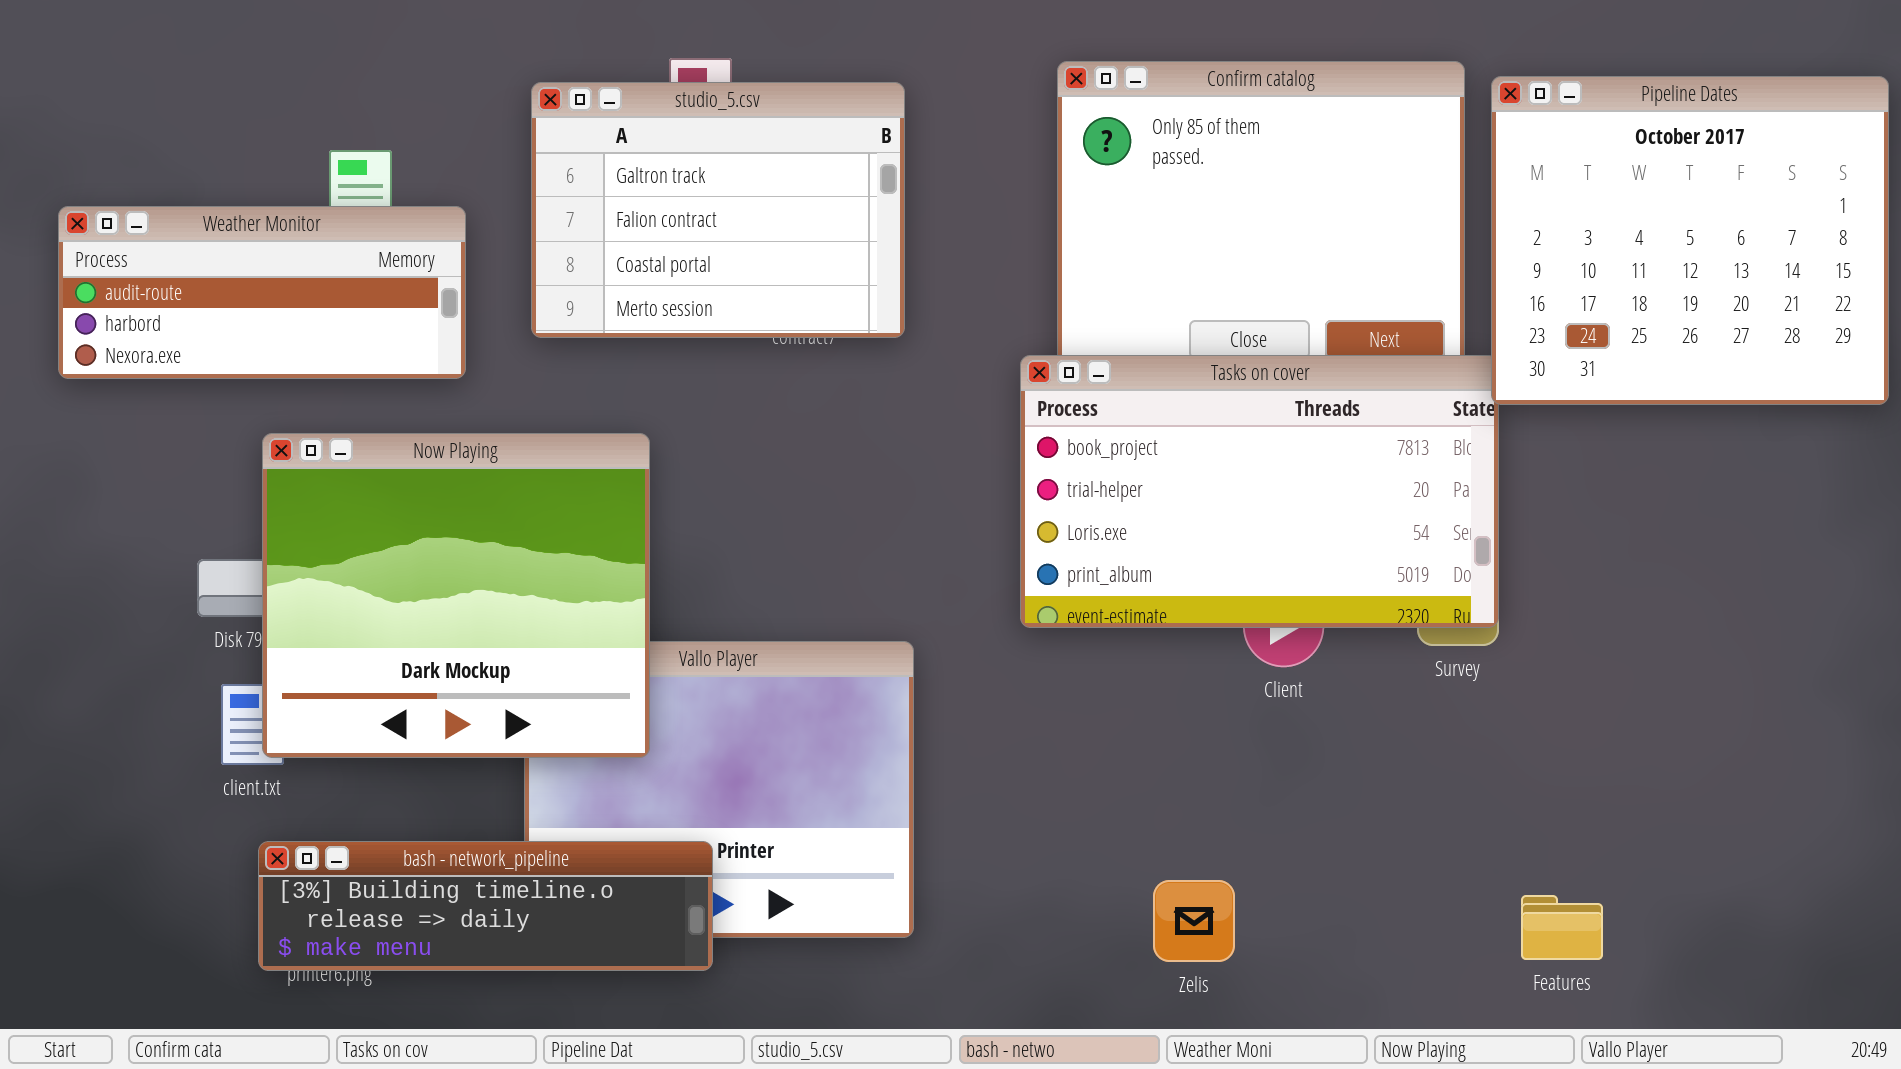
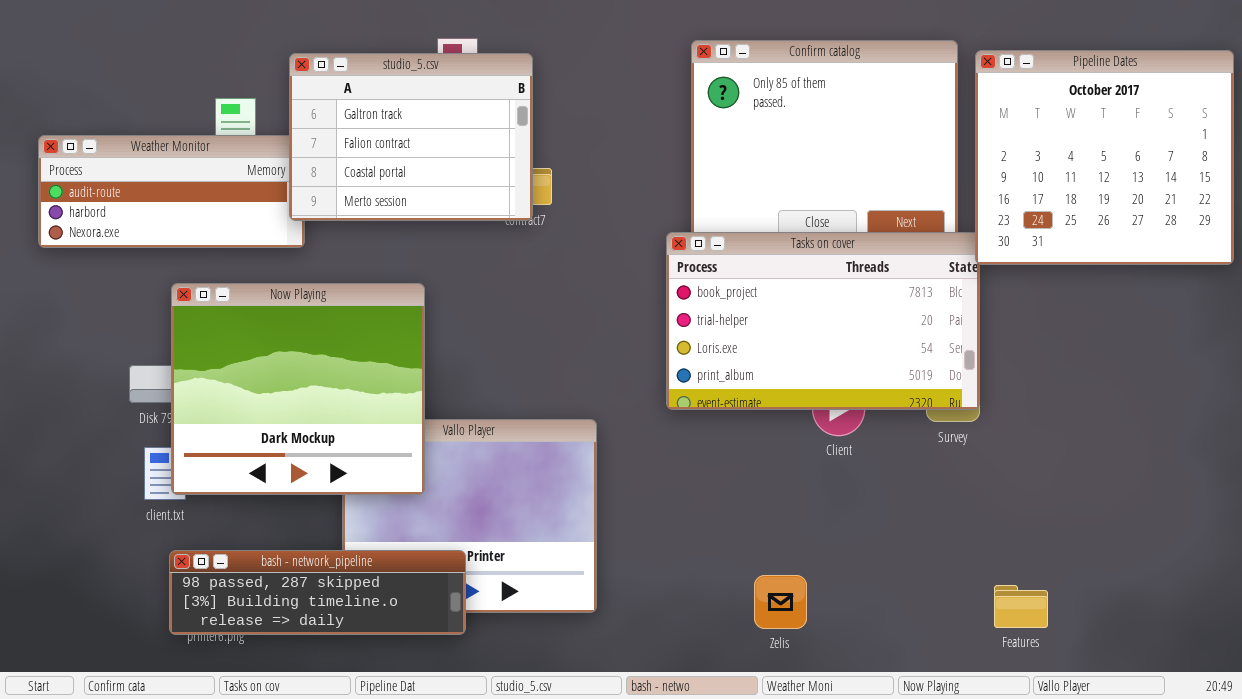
studio_5.csv: [531,82,905,338] -> [289,53,533,221], moved
bash - network_pipeline: [258,841,713,971] -> [169,550,466,635], scrolled up 1 row

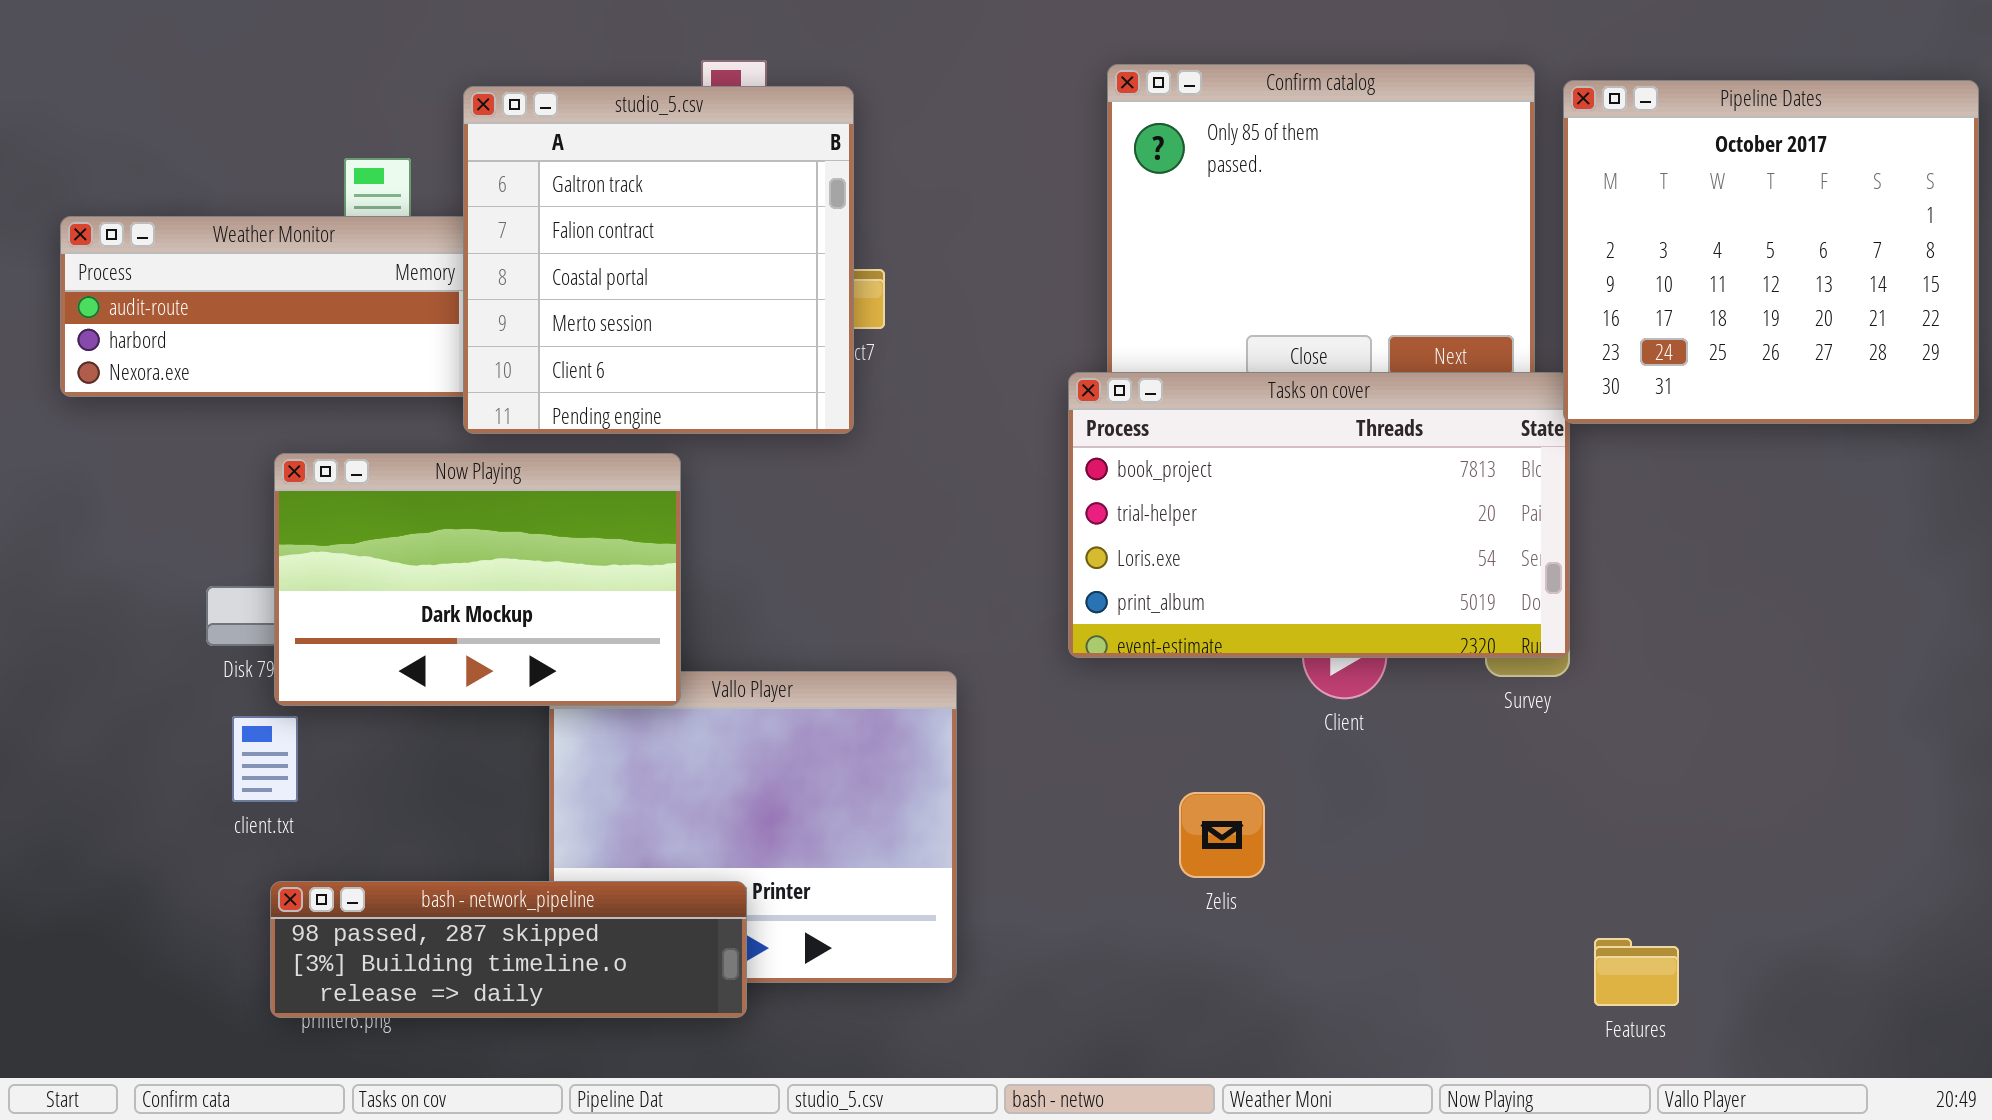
studio_5.csv: [289,53,533,221] -> [463,86,854,434], resized
Now Playing: [171,283,425,495] -> [274,453,681,706], resized
Zelis: [754,575,807,629] -> [1179,792,1265,878], moved

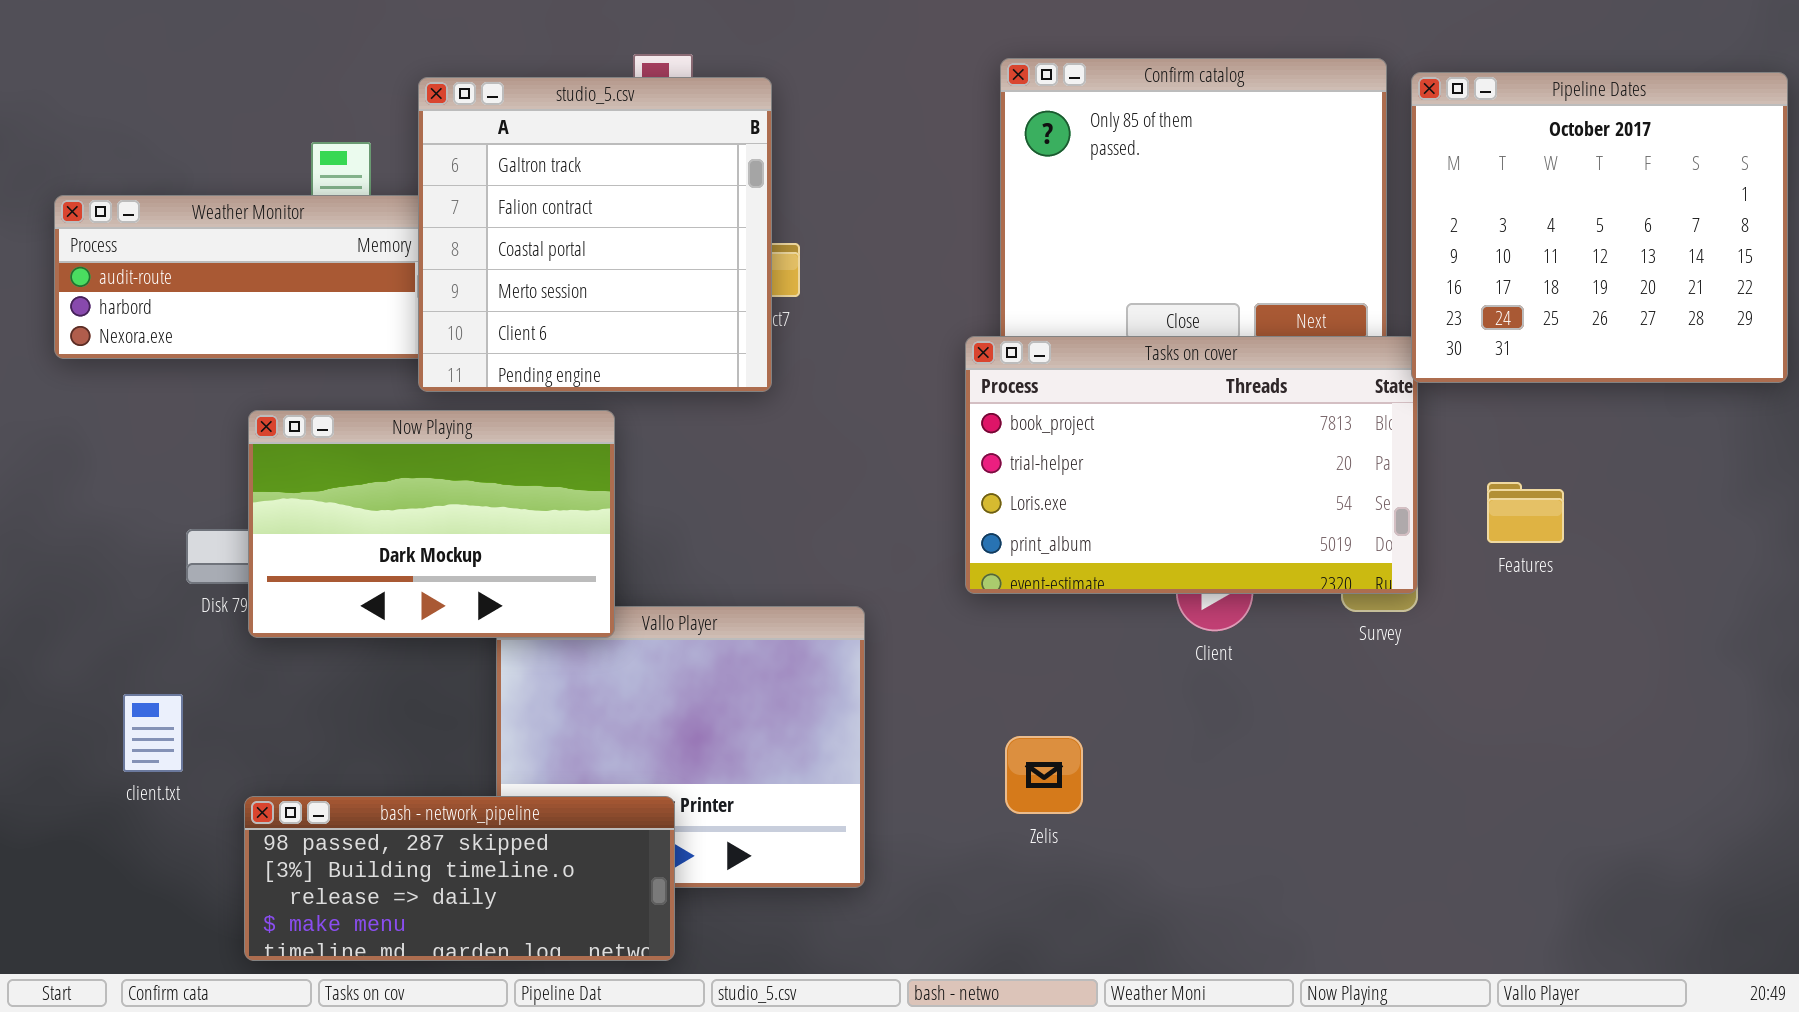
client.txt: [232,716,298,802] -> [123,694,183,772], moved
Zelis: [1179,792,1265,878] -> [1005,736,1083,814], moved
bash - network_pipeline: [270,881,747,1018] -> [244,796,675,961], resized
Features: [1594,938,1679,1006] -> [1487,482,1564,543], moved

